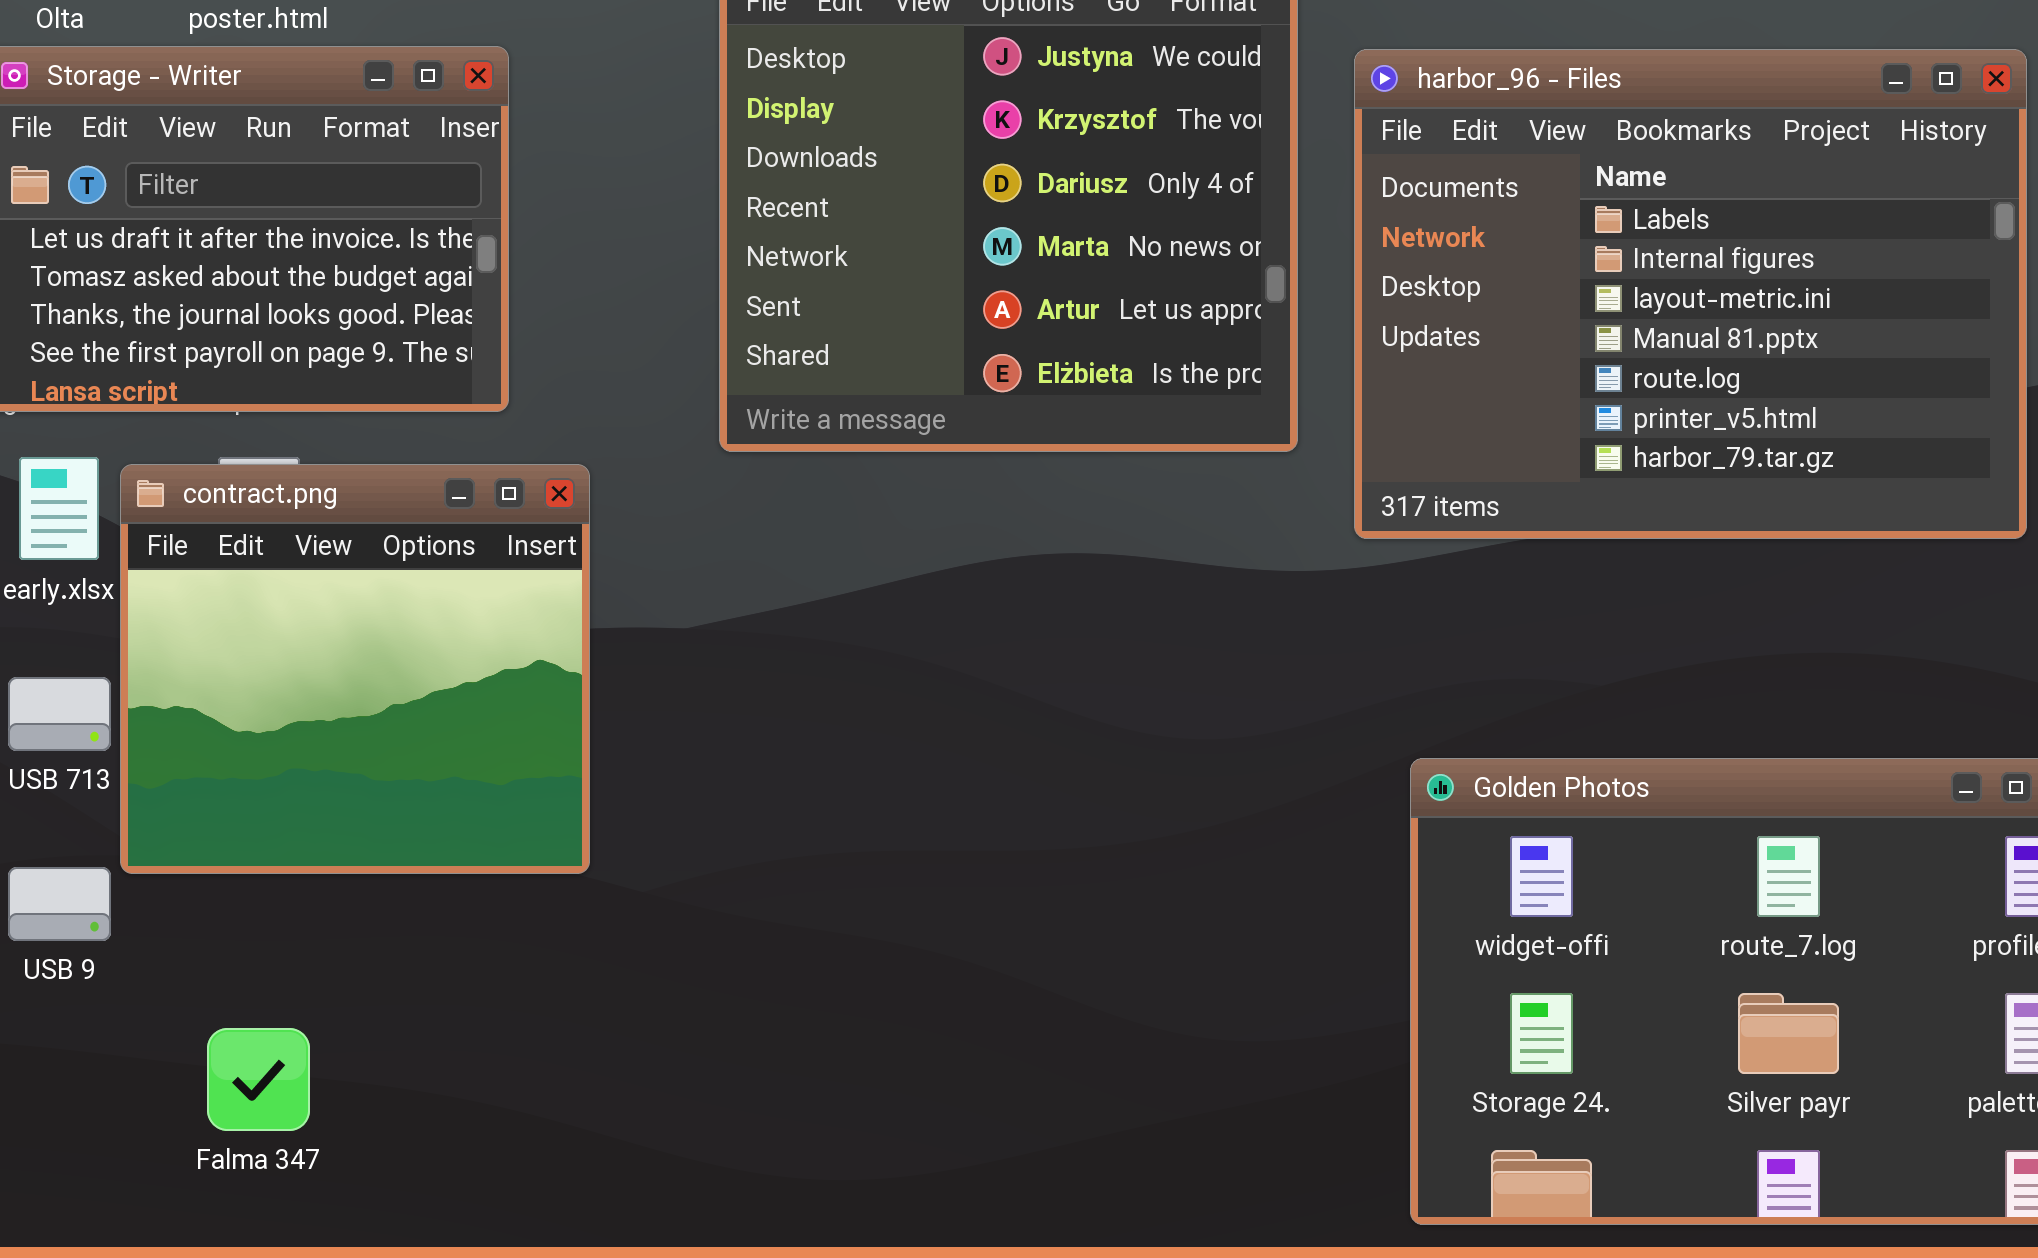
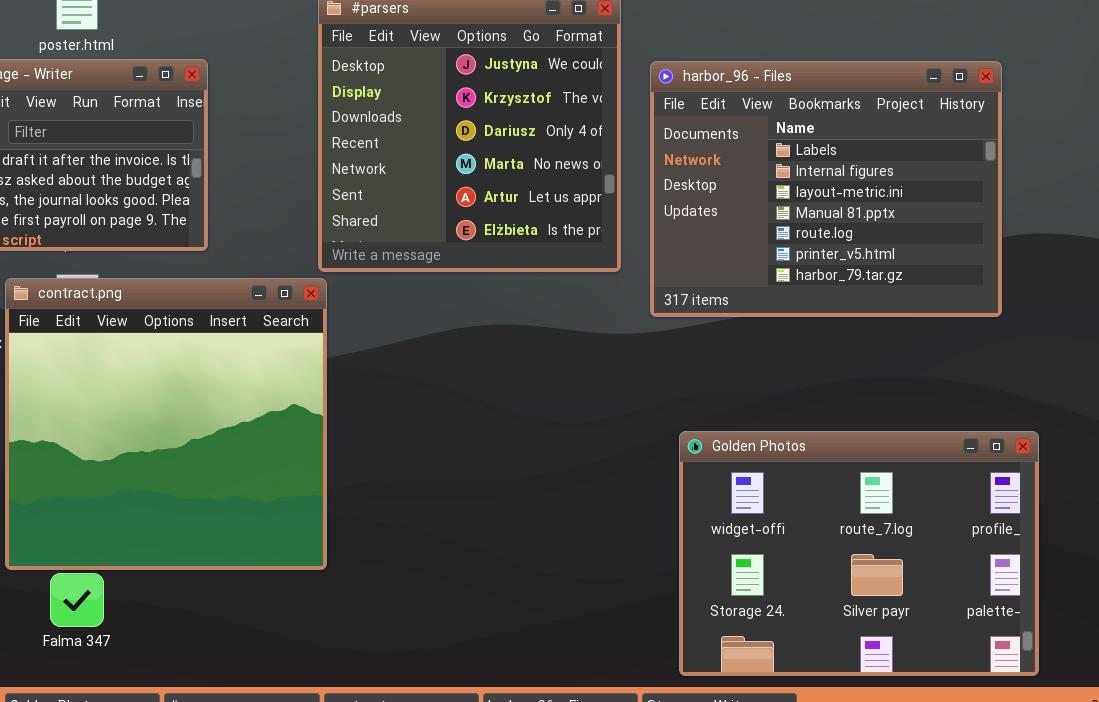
contract.png: [120,464,590,874] -> [5,278,327,570], resized

